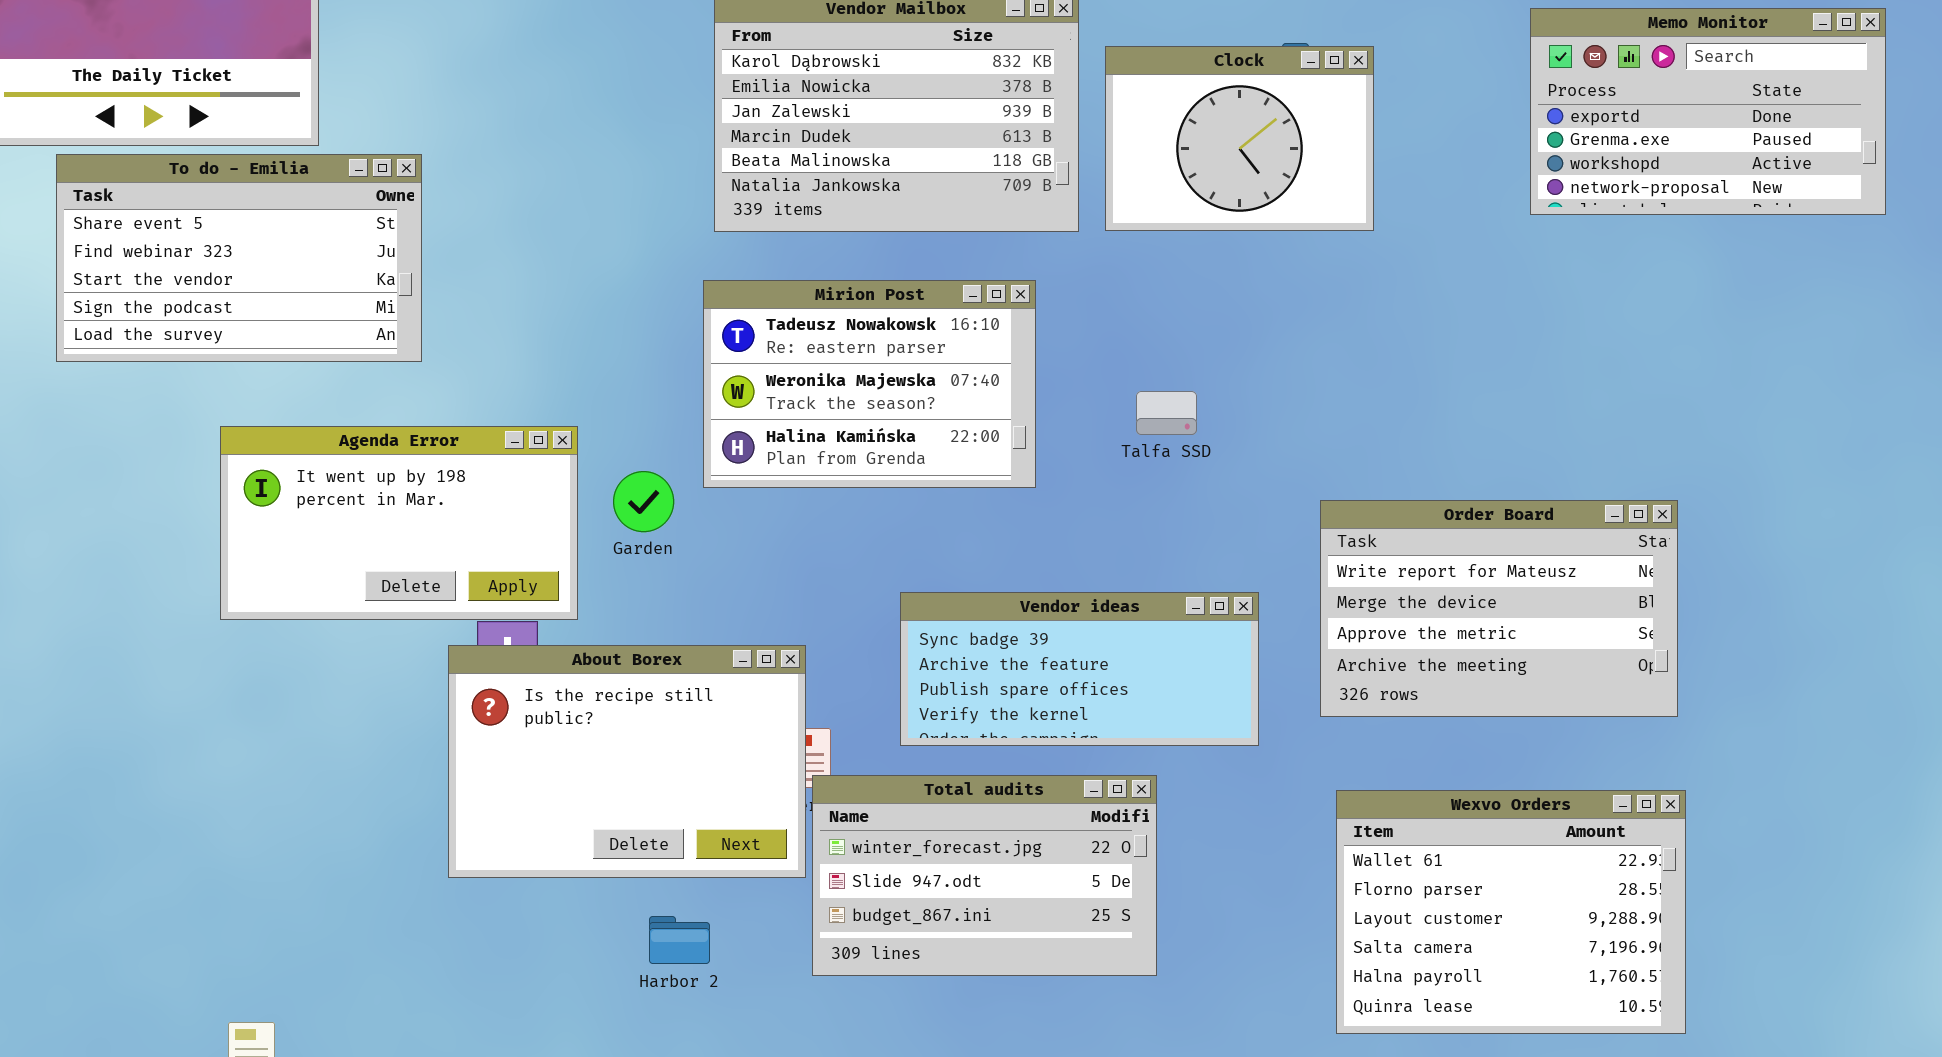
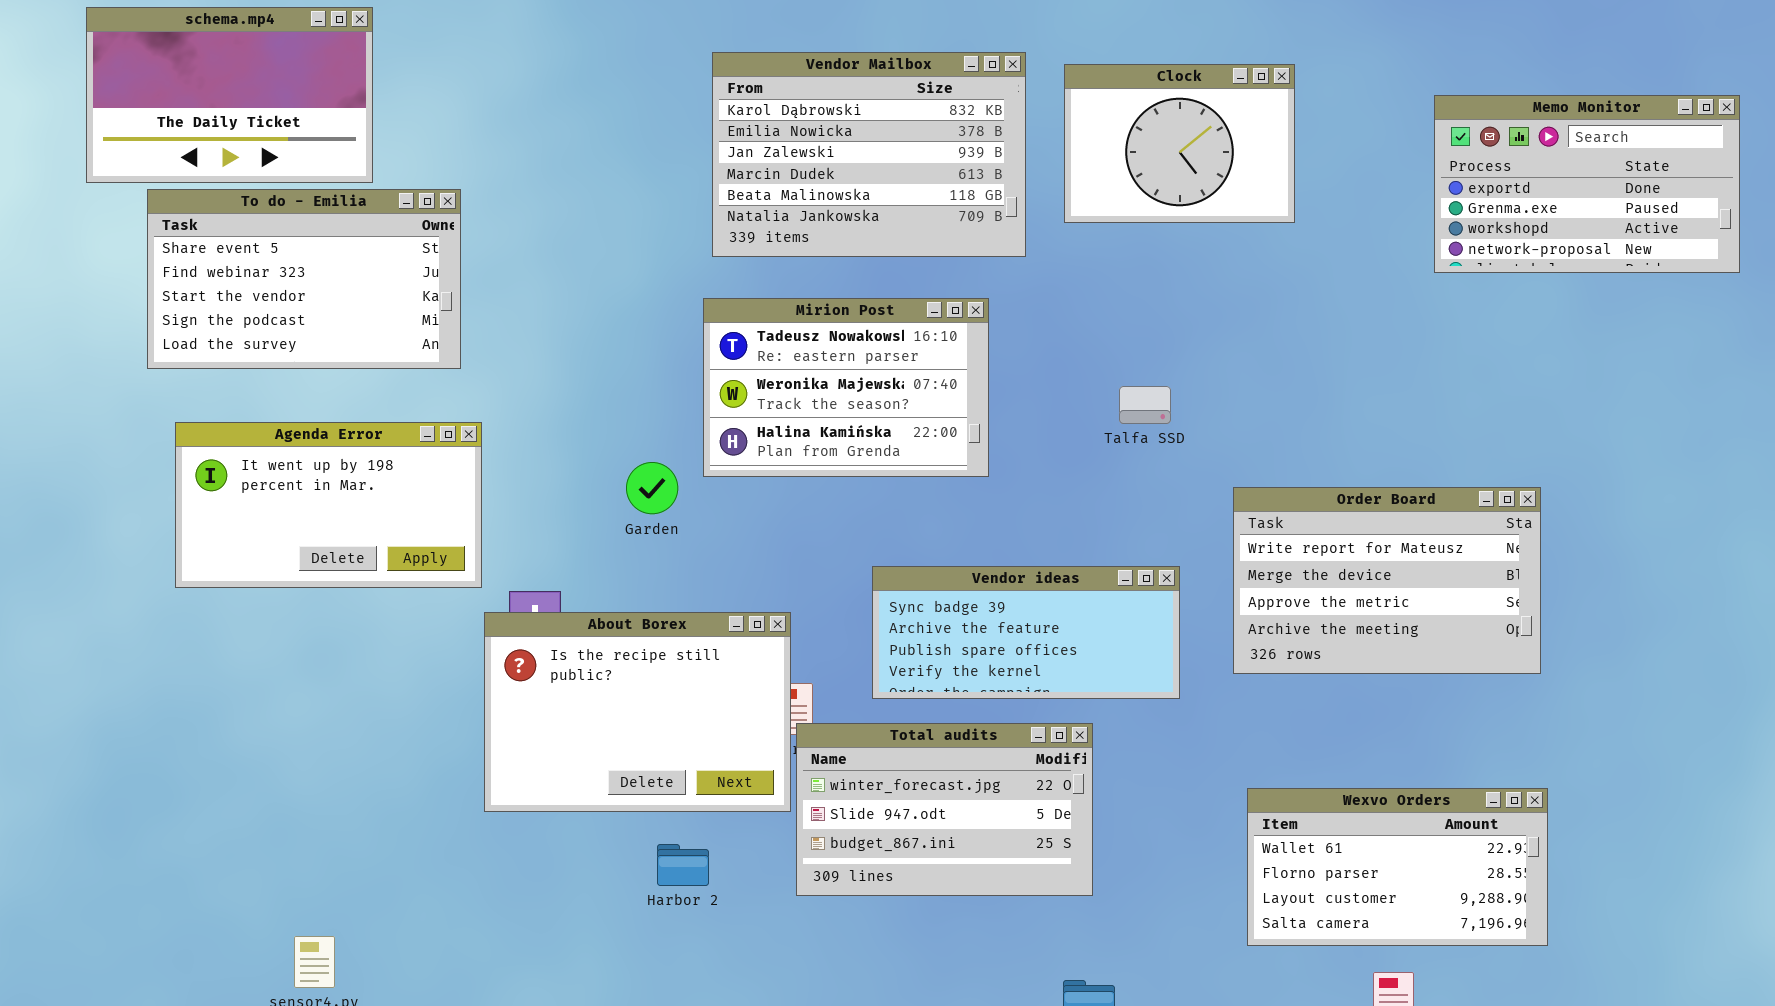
Memo Monitor: [1530,8,1886,215] -> [1434,95,1740,273], moved
Clock: [1105,46,1374,231] -> [1064,64,1295,223], moved
Talfa SSD: [1136,391,1197,435] -> [1119,386,1171,424], moved
Agenda Error: [220,426,578,620] -> [175,422,482,588], moved
Wexvo Orders: [1336,790,1686,1034] -> [1247,788,1548,946], resized

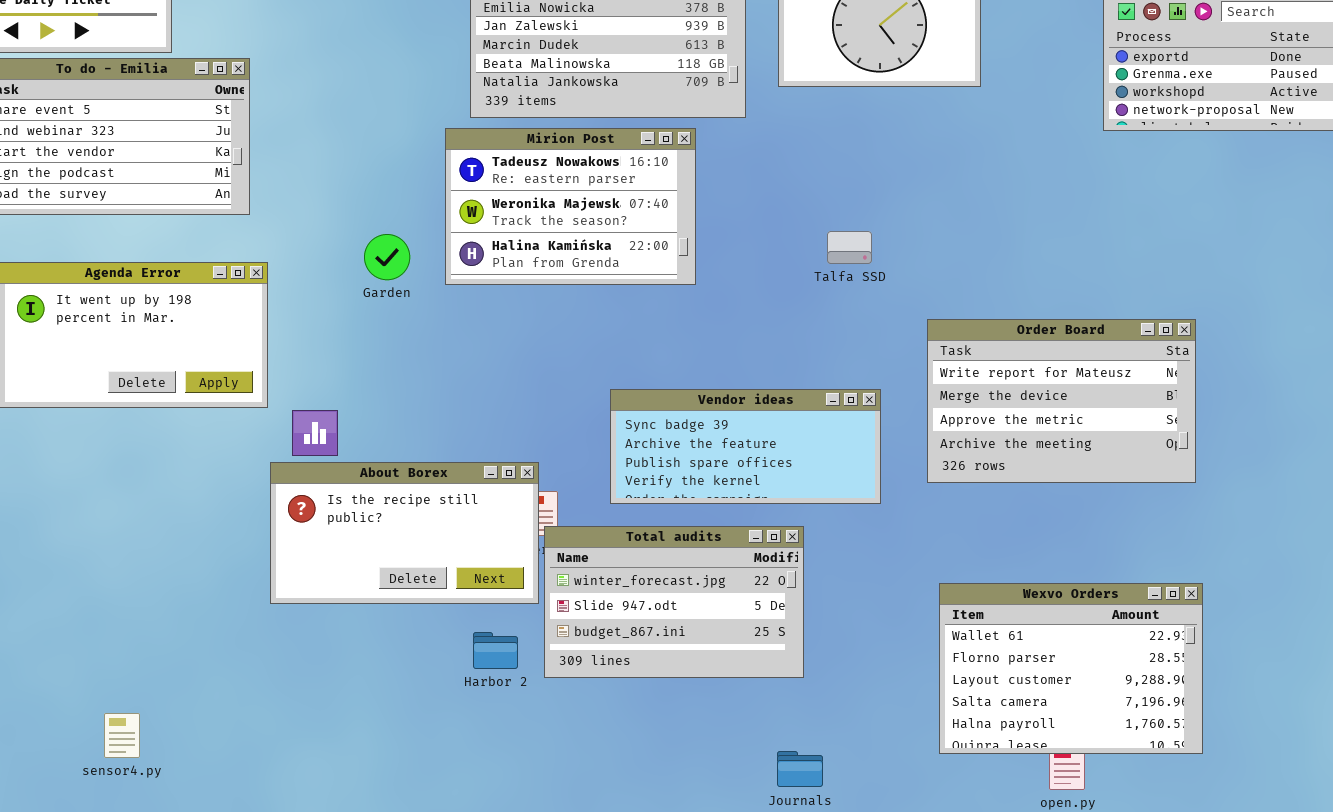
Mirion Post: [703,298,989,477] -> [445,128,696,285], moved
Garden: [626,462,678,514] -> [364,234,410,280], moved
About Borex: [484,612,791,812] -> [270,462,539,604], resized
Wexvo Orders: [1247,788,1548,946] -> [939,583,1203,754], resized
Harbor 2: [657,844,709,886] -> [473,632,518,669], moved

